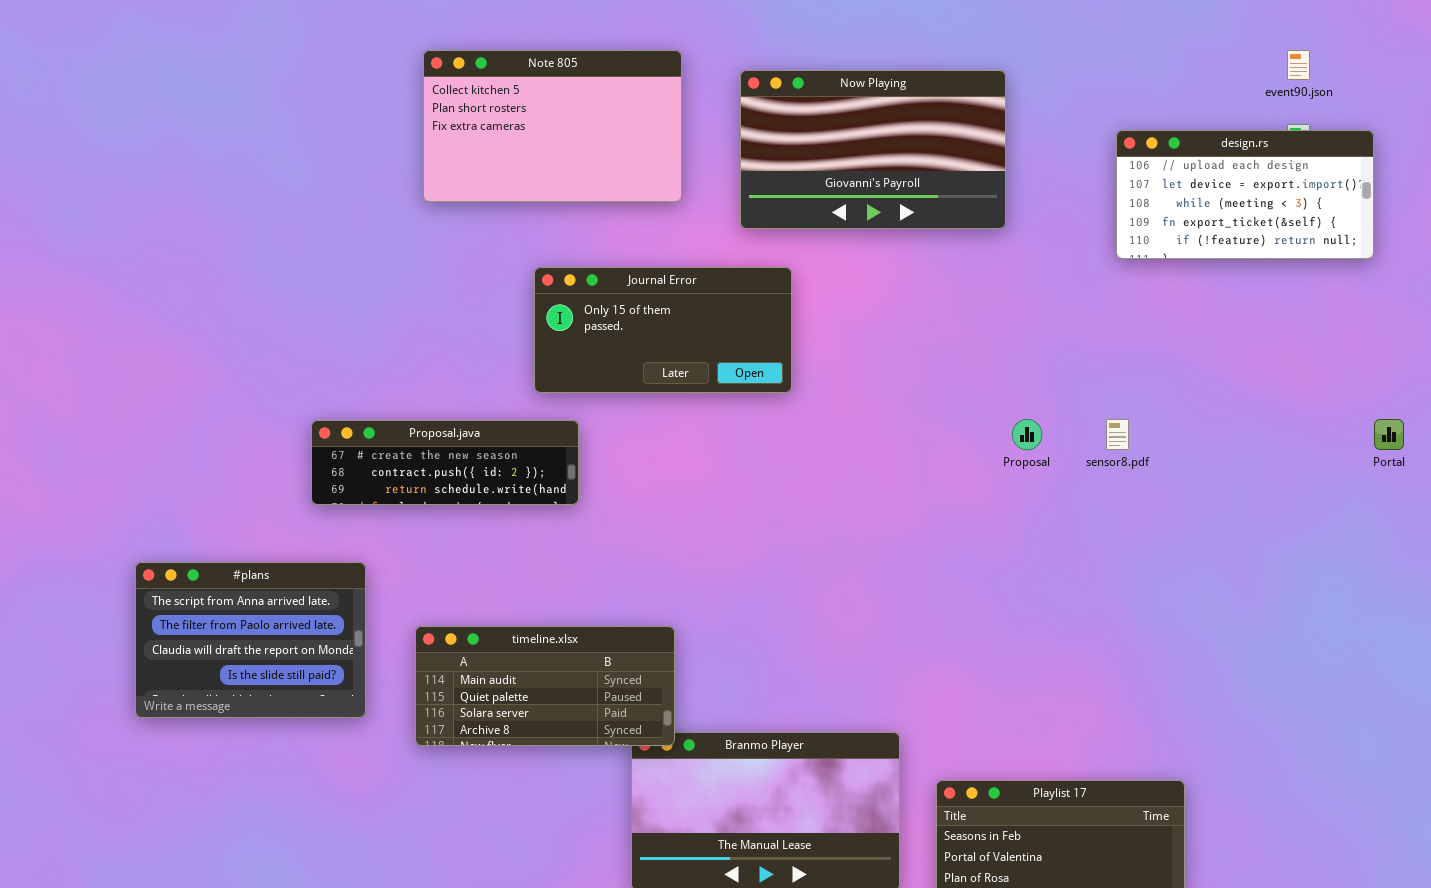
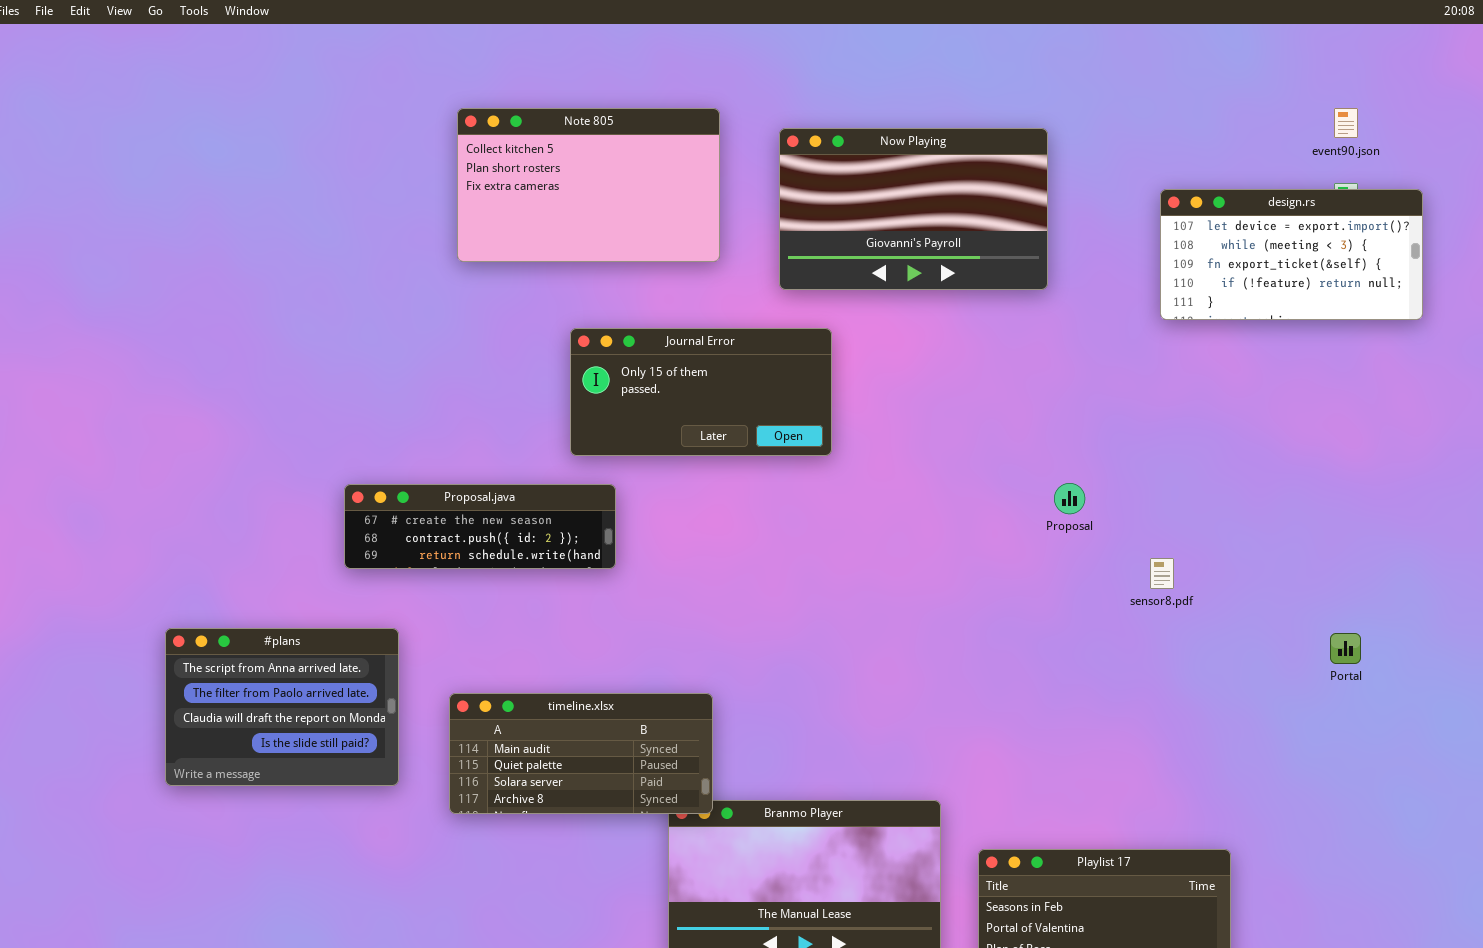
design.rs: [1116,130,1374,259] -> [1160,189,1423,320], scrolled down 1 row
sensor8.pdf: [1106,419,1129,450] -> [1150,558,1174,589], moved
Portal: [1374,419,1404,450] -> [1330,633,1361,664], moved

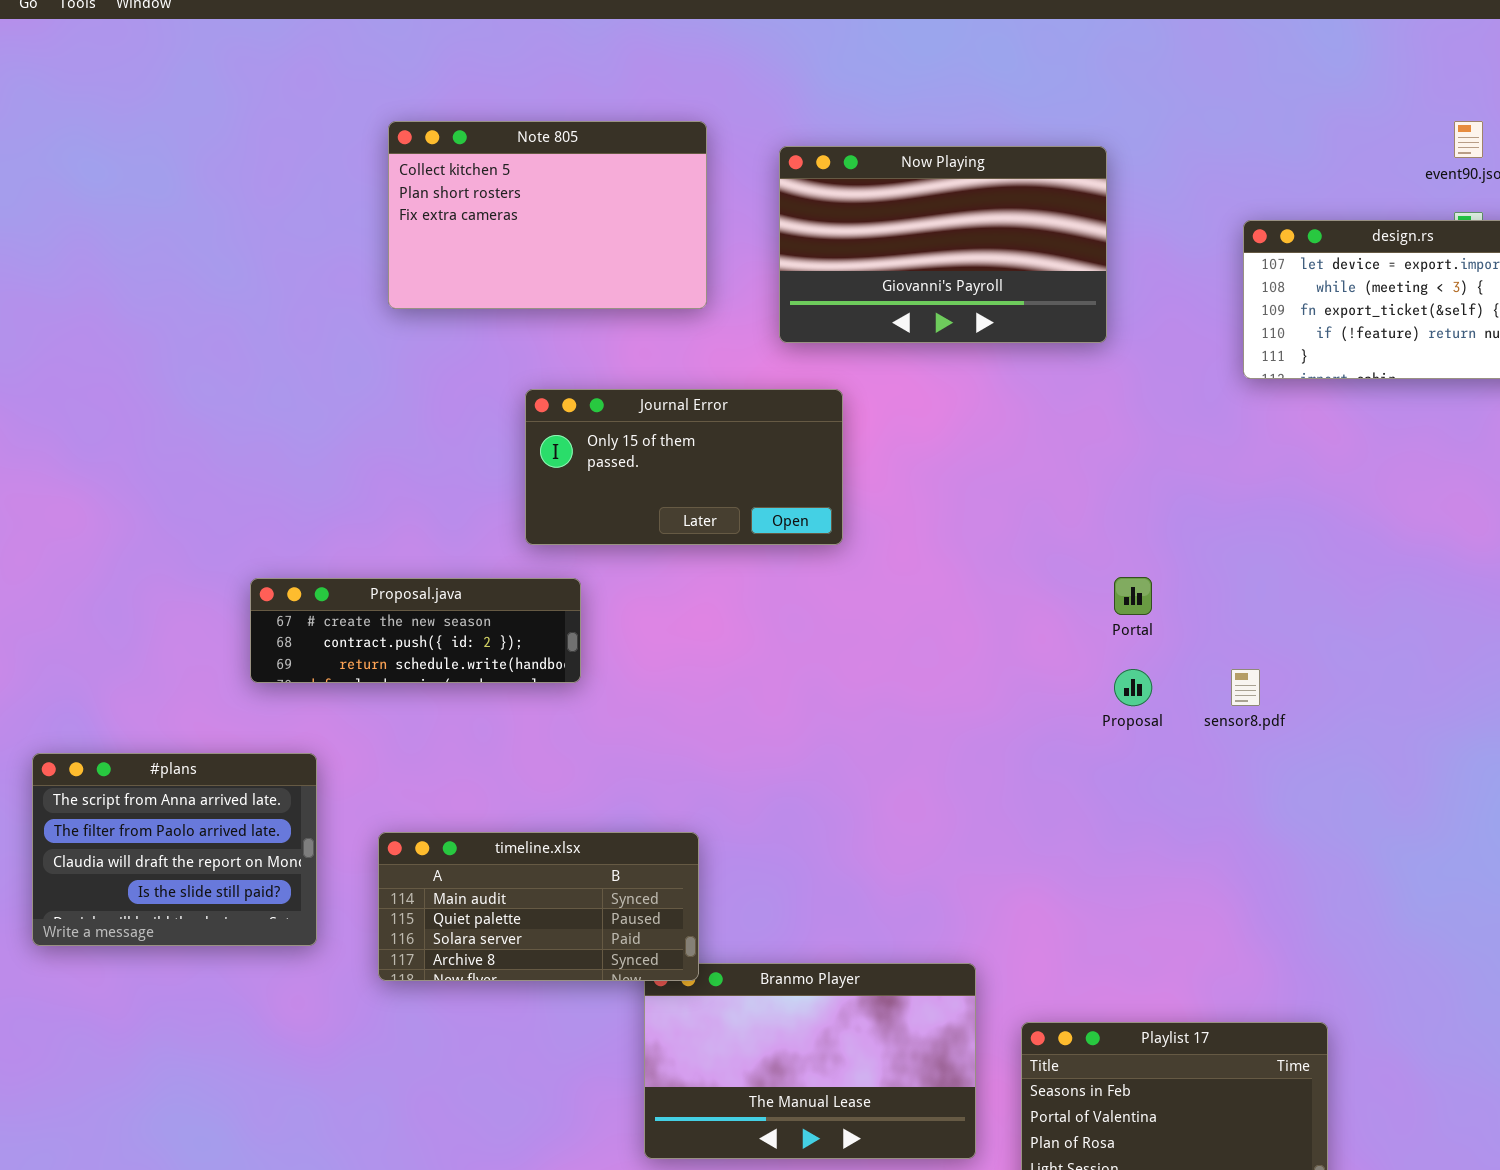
Proposal: [1054,483,1085,514] -> [1114,669,1152,706], moved
Portal: [1330,633,1361,664] -> [1114,577,1152,615], moved

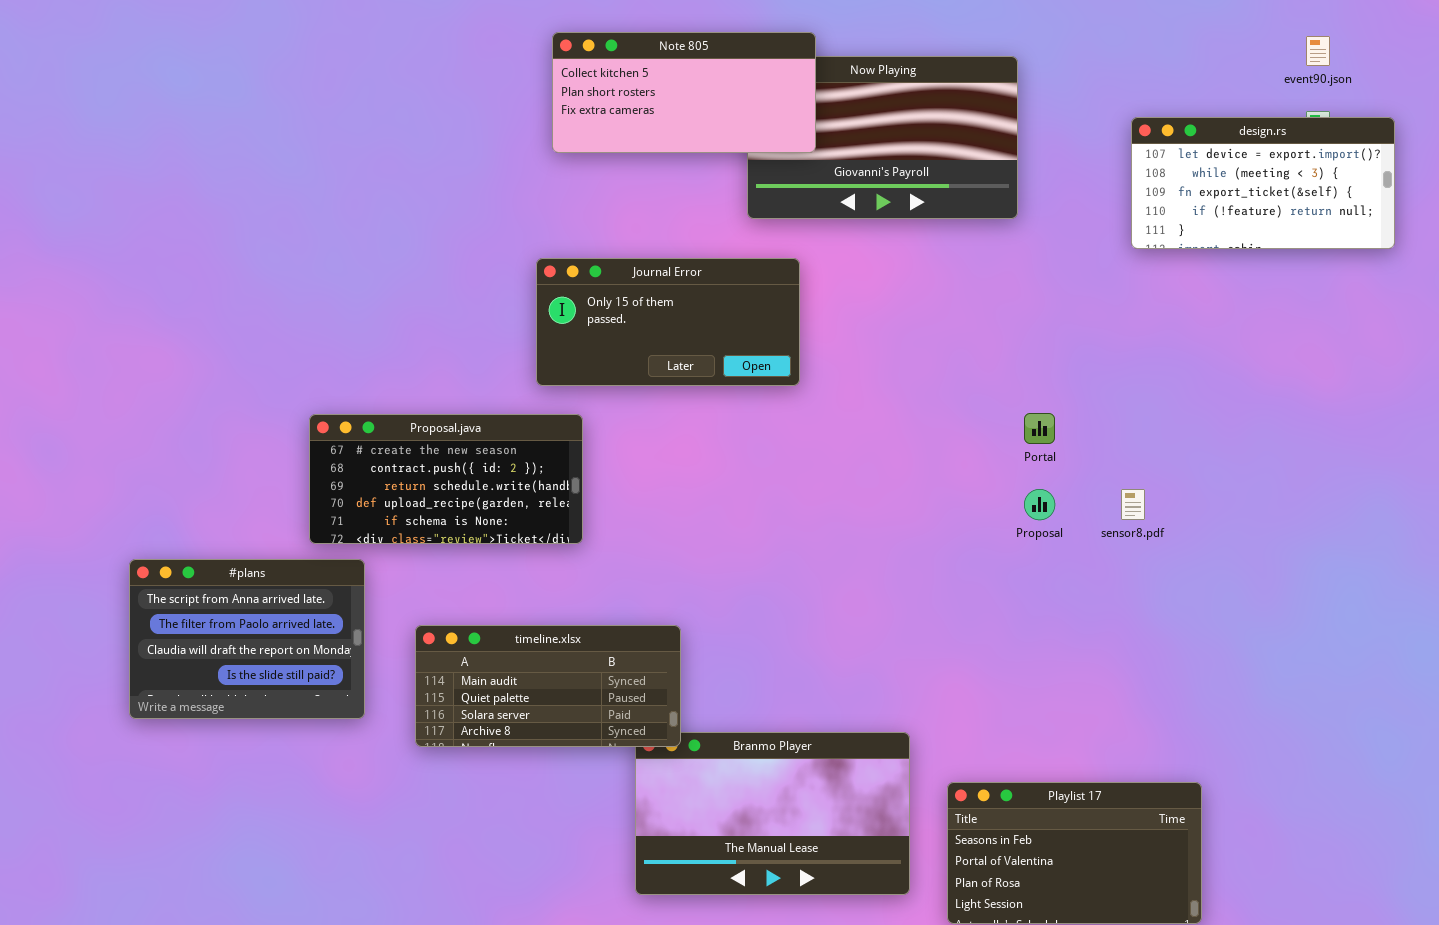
Note 805: [388,121,707,309] -> [552,32,816,153], moved, resized
Proposal.java: [250,578,581,683] -> [309,414,583,544], resized

